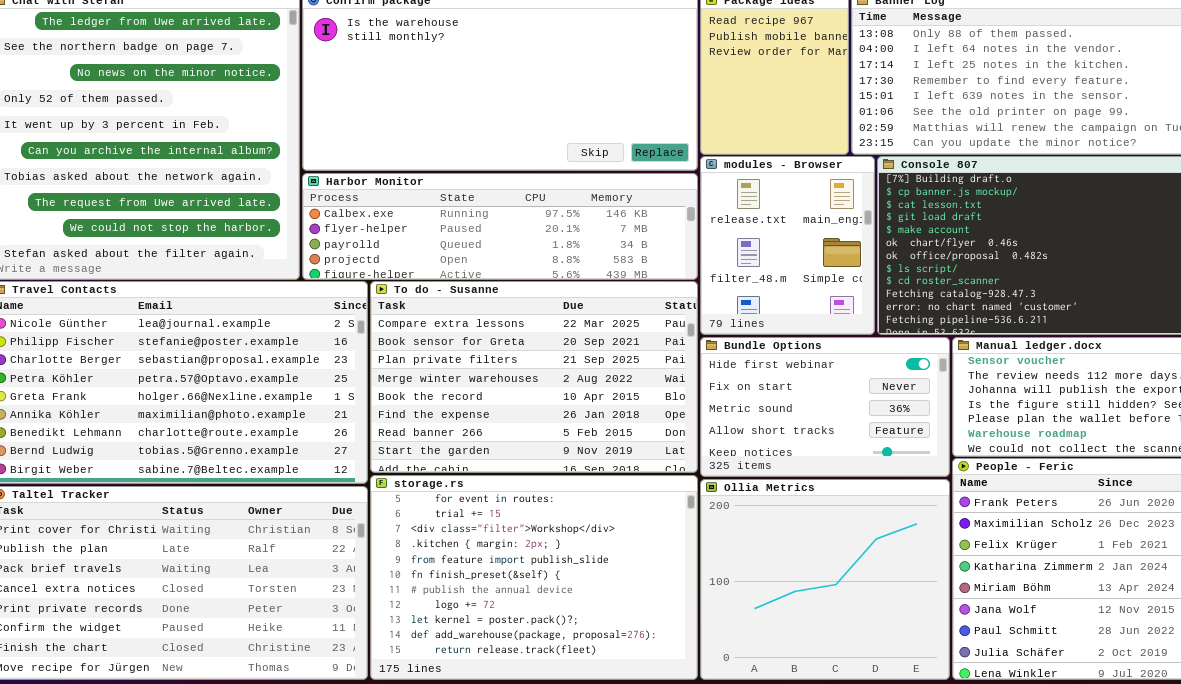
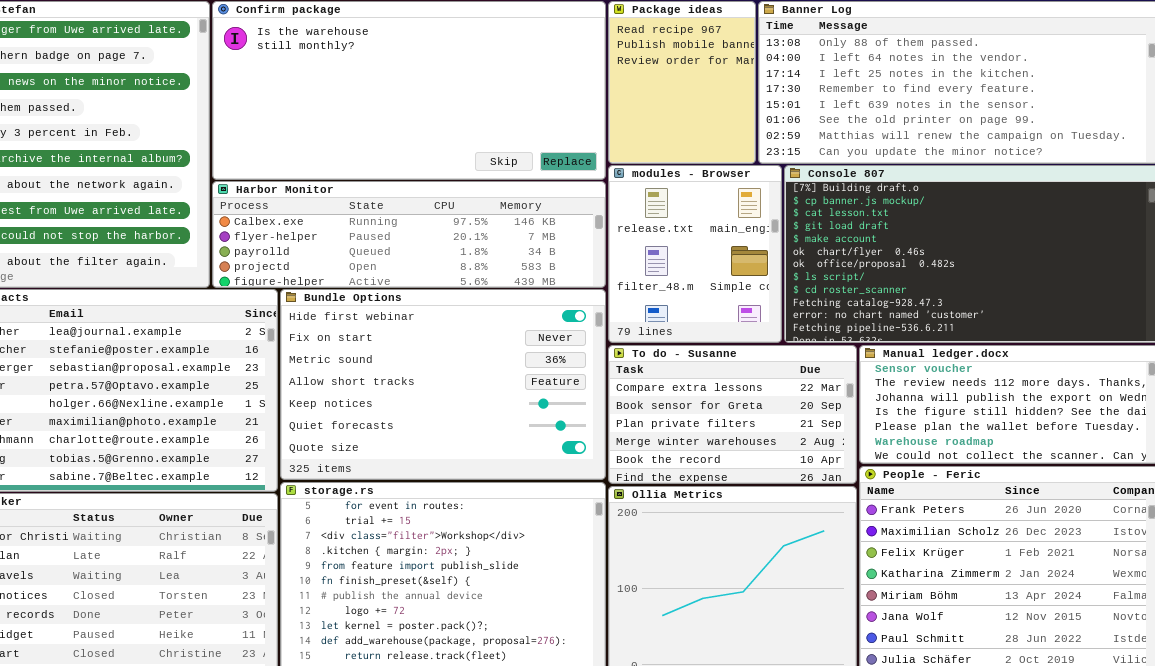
To do - Susanne: [370,281,698,473] -> [608,345,857,484], moved, resized
Bundle Options: [700,337,950,477] -> [280,289,606,480], moved, resized

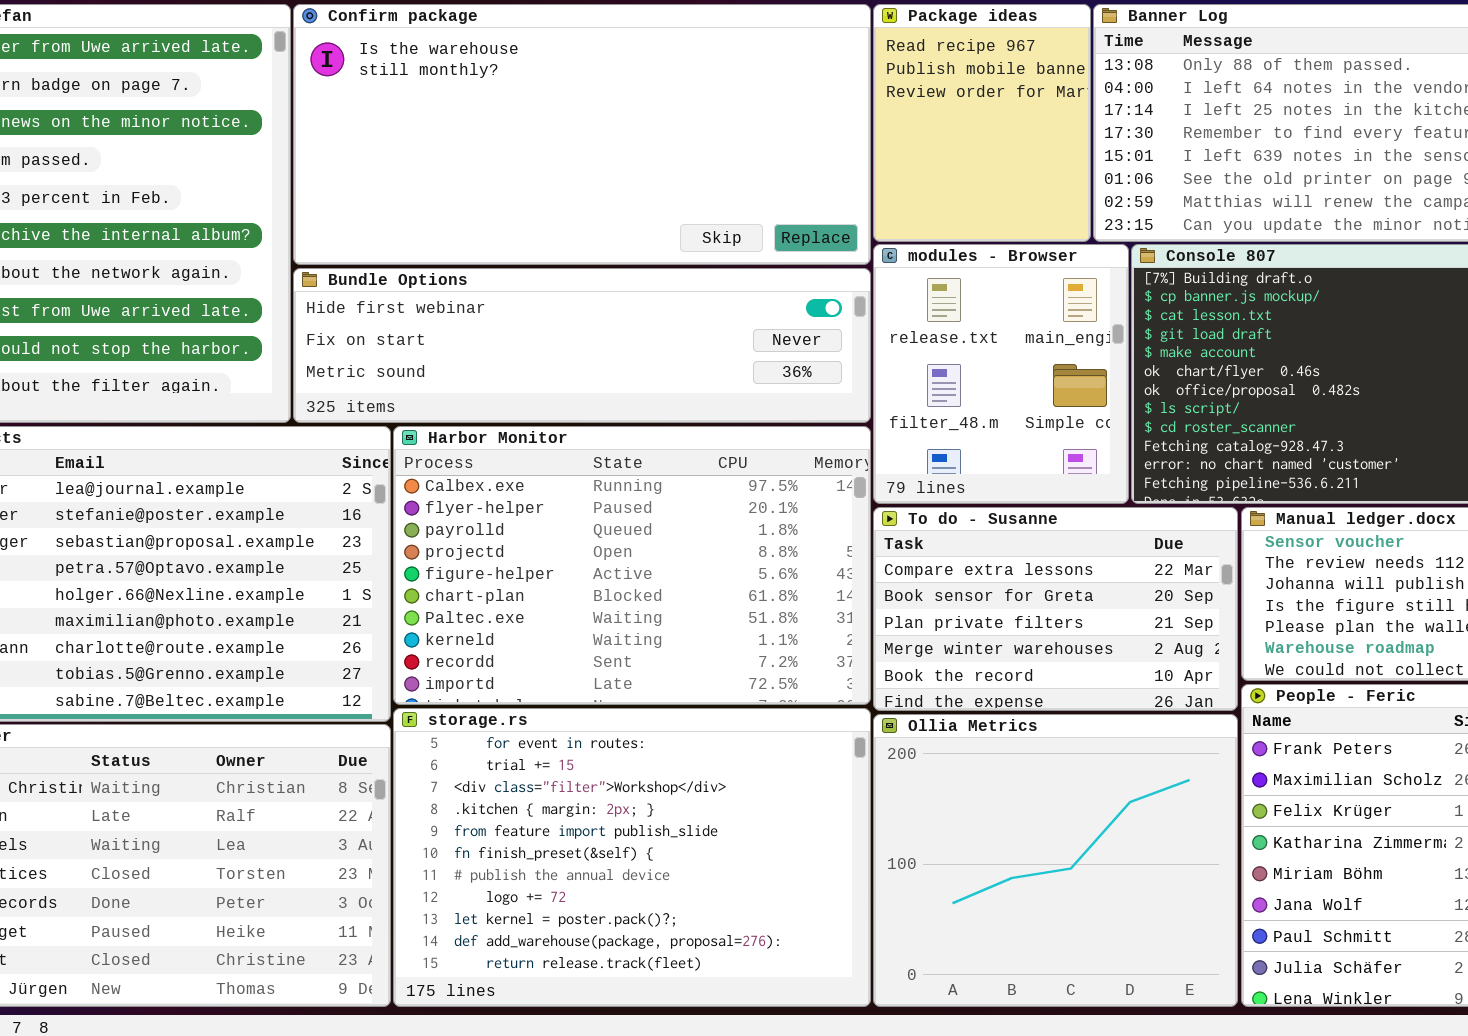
Harbor Monitor: [212,181,606,288] -> [393,426,871,705], moved, resized
Bundle Options: [280,289,606,480] -> [293,268,871,423], moved, resized

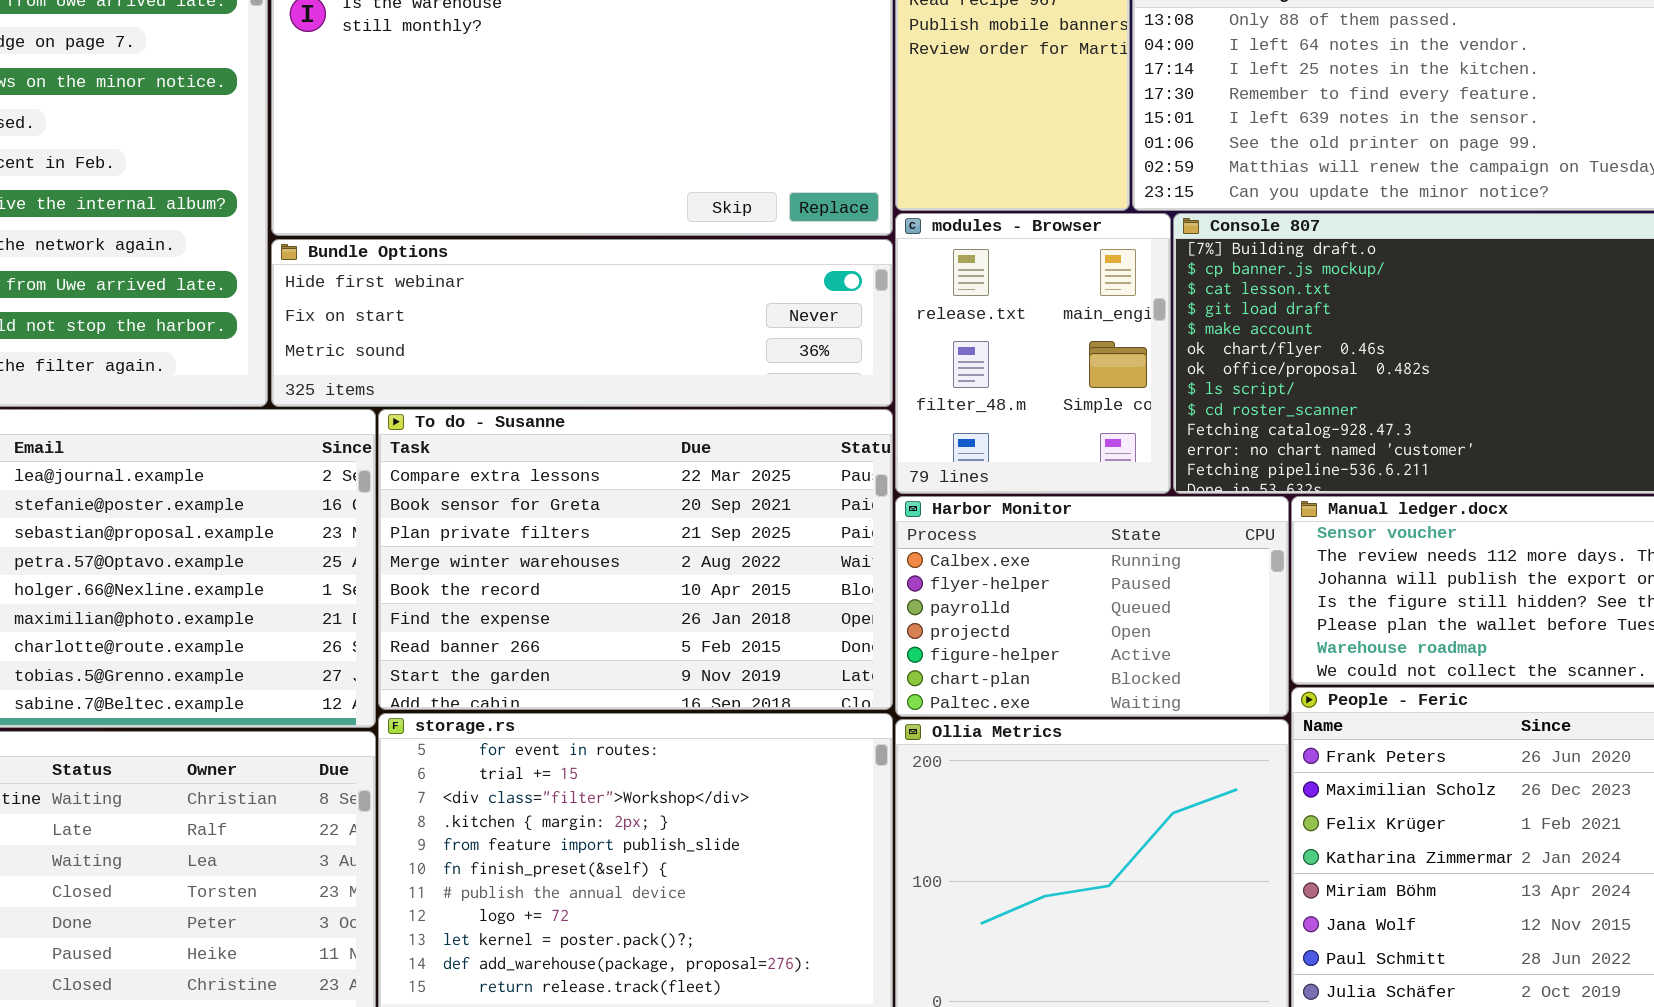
Harbor Monitor: [393,426,871,705] -> [895,496,1289,717], moved, resized
To do - Susanne: [873,507,1238,711] -> [378,409,893,710], moved, resized

